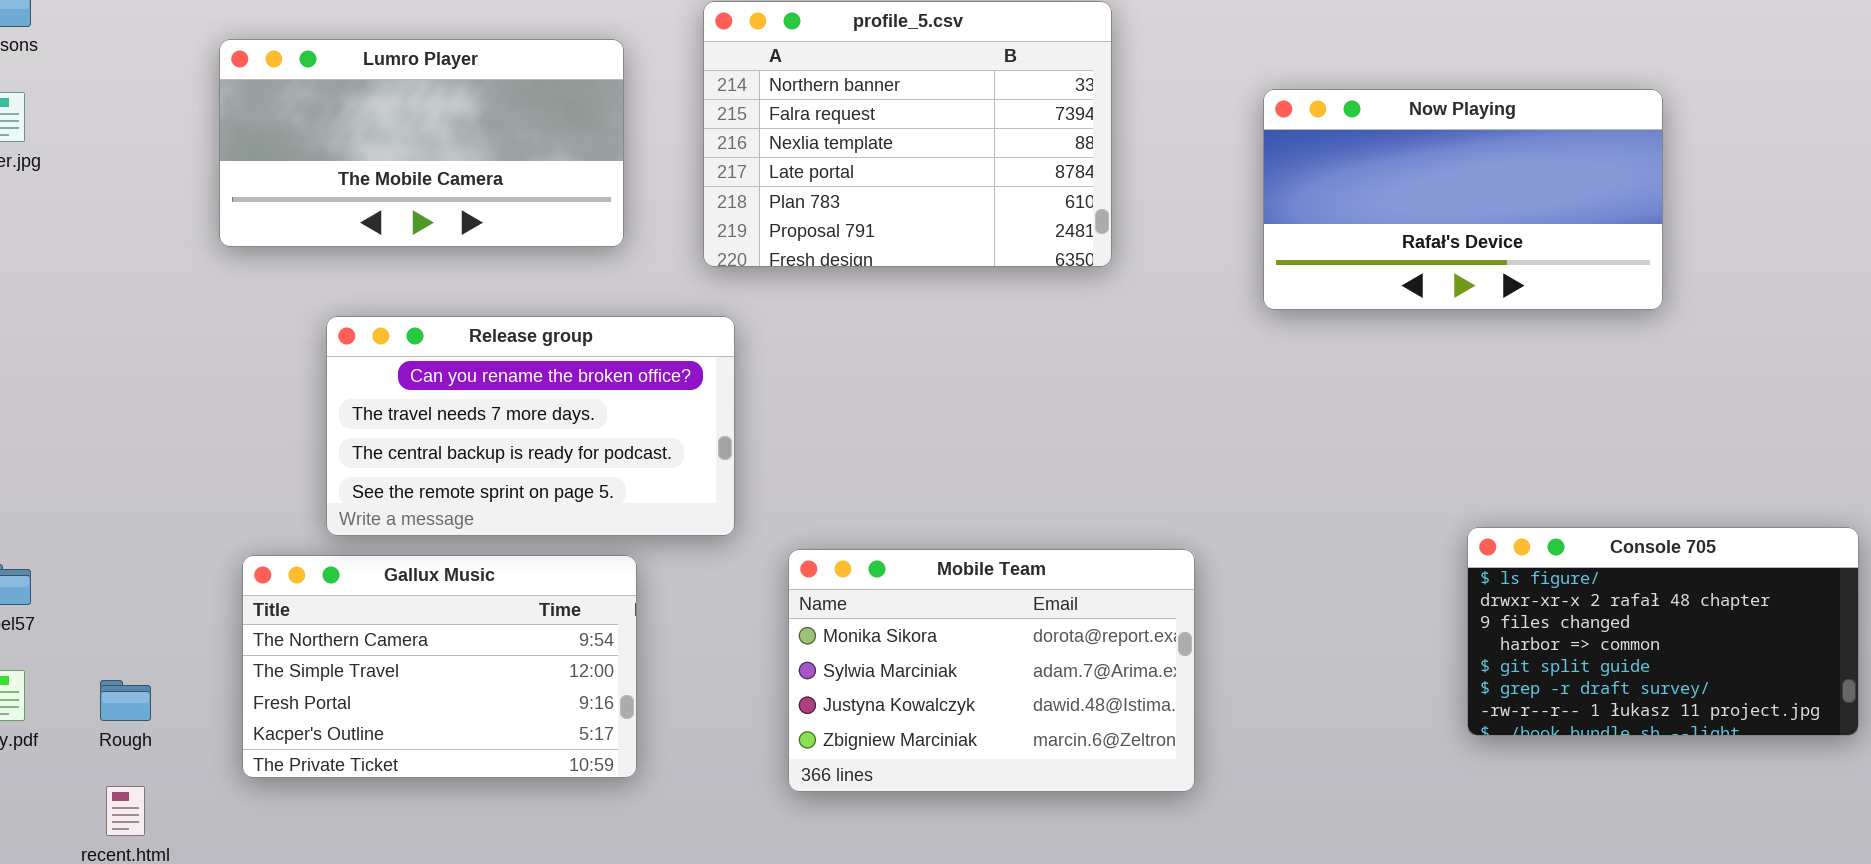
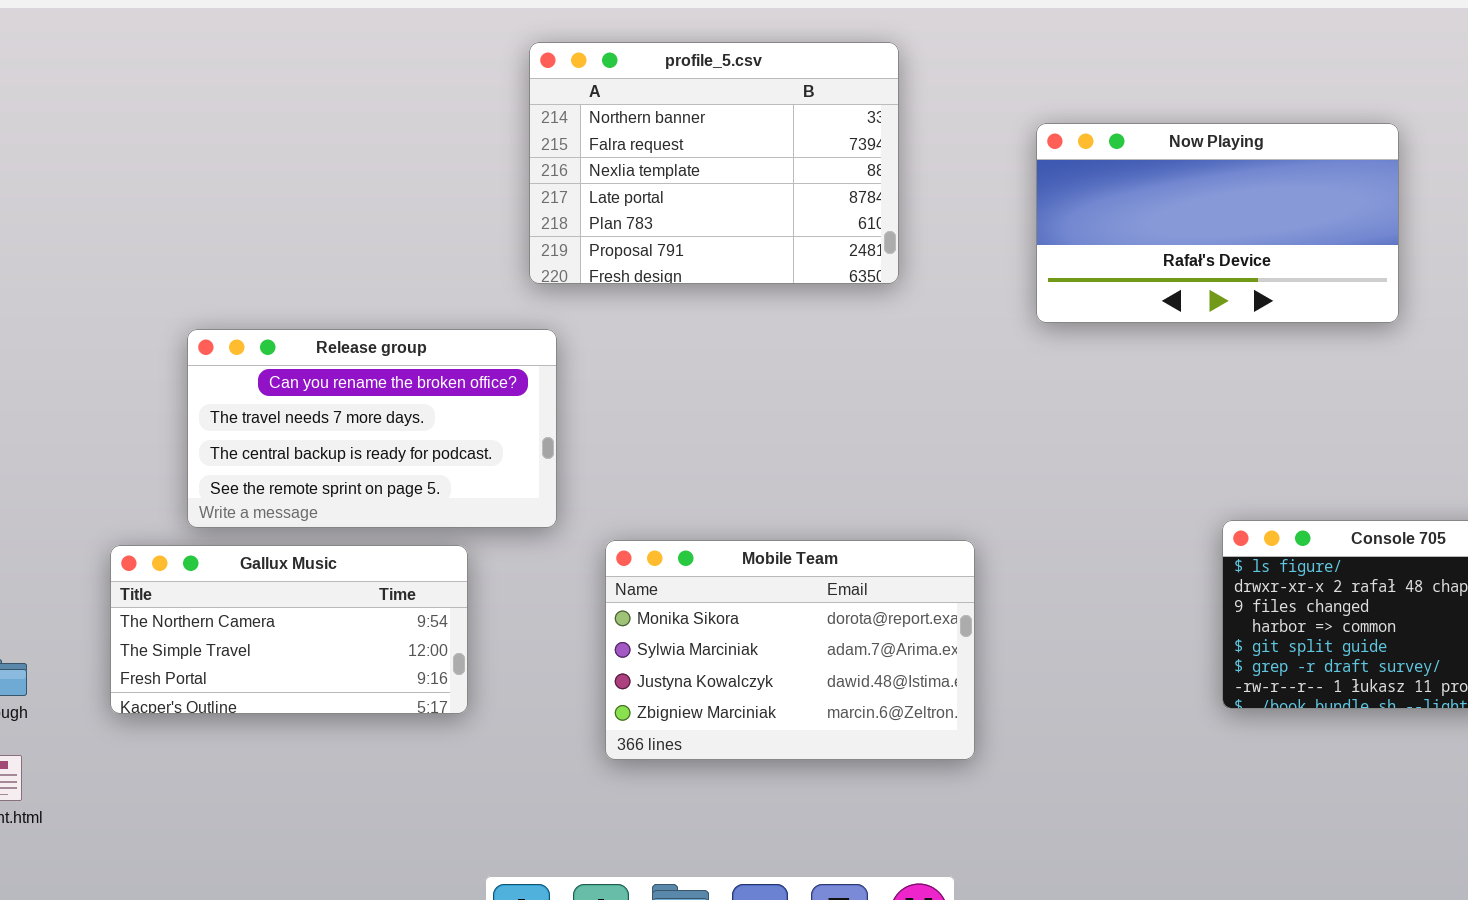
Lumro Player: [219,39,624,247] -> none, closed
Gallux Music: [242,555,637,778] -> [110,545,468,714], resized

